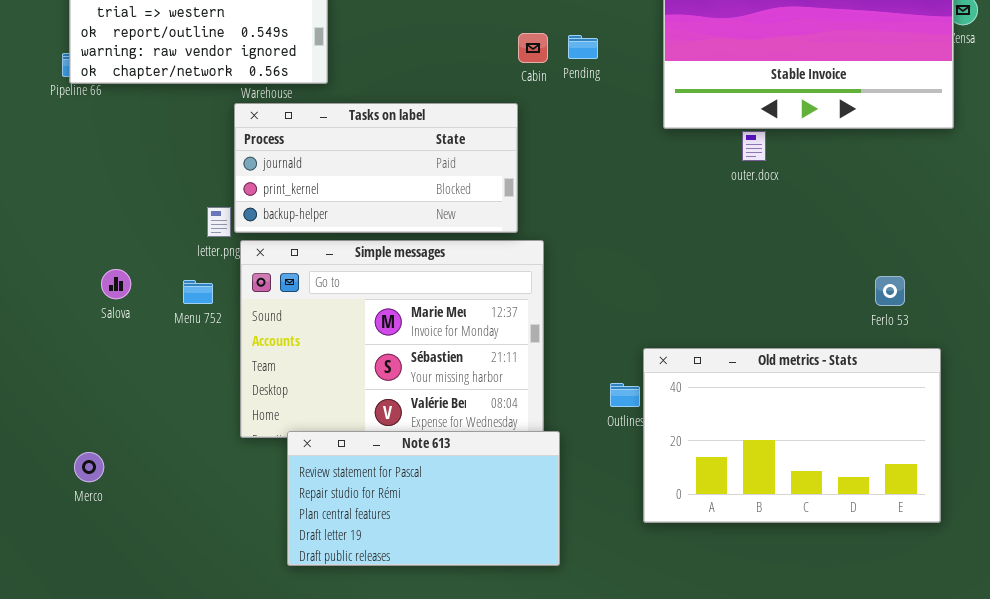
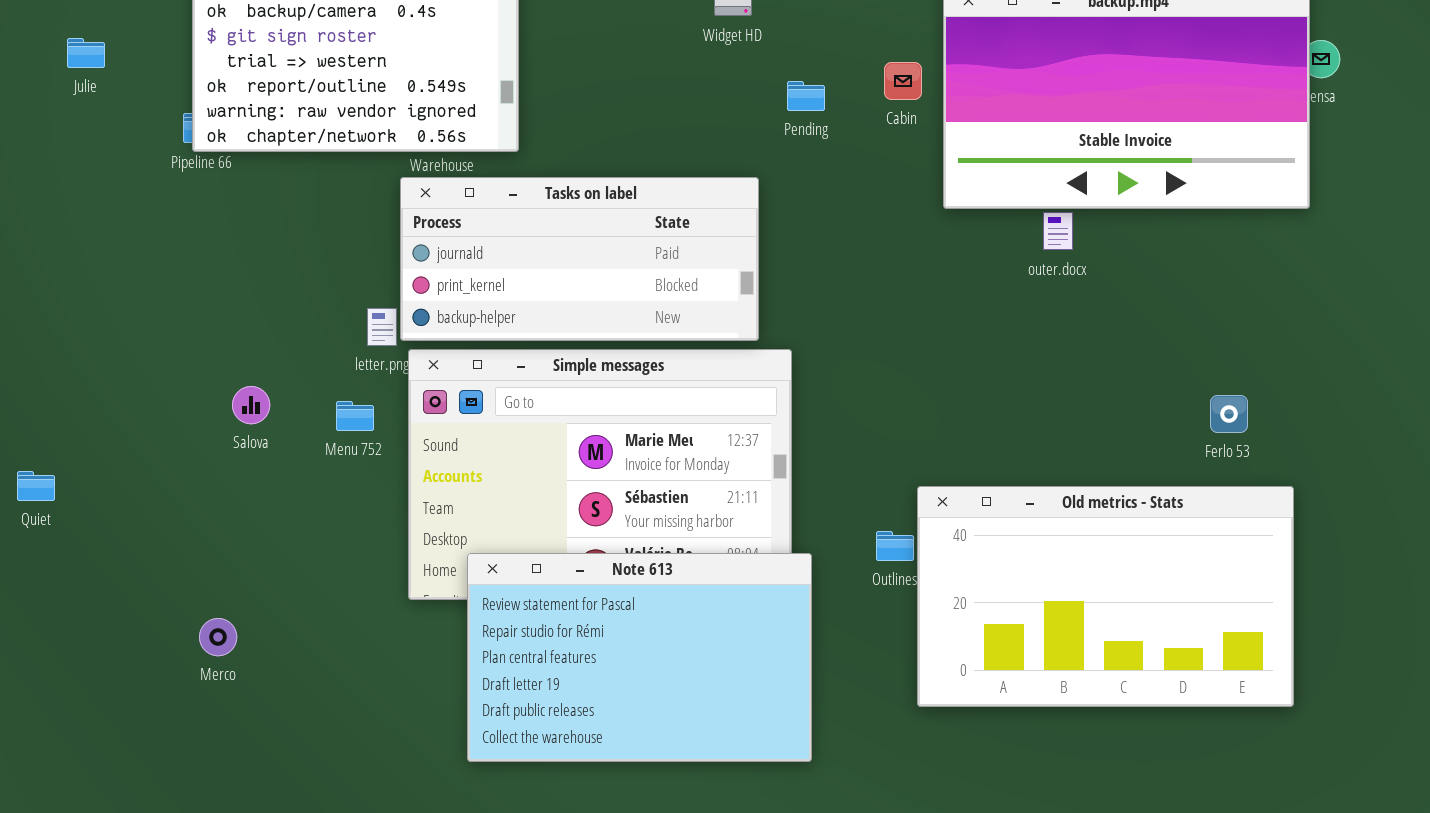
Cabin: [518,33,548,63] -> [884,62,922,100], moved
Pending: [568,35,598,59] -> [787,81,825,111], moved
Note 613: [287,431,560,566] -> [467,553,812,762], resized

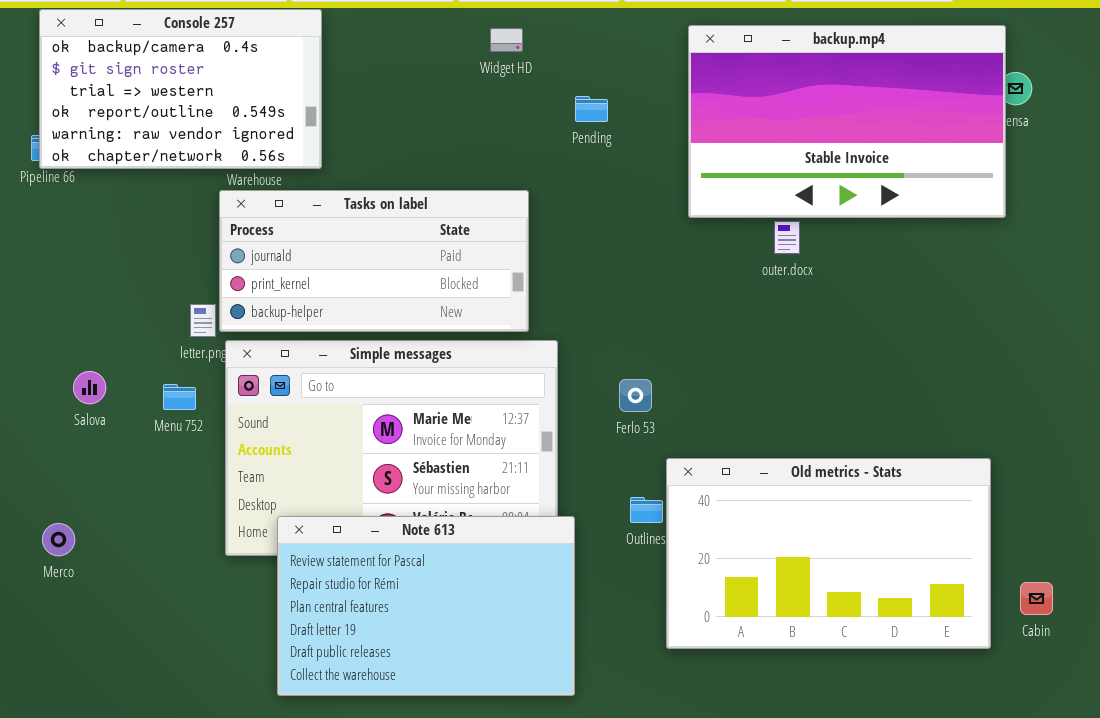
Cabin: [884,62,922,100] -> [1020,582,1053,615], moved
Pending: [787,81,825,111] -> [575,96,608,122], moved
Ferlo 53: [1210,395,1248,433] -> [619,379,652,412], moved
Merco: [199,618,237,656] -> [42,523,75,556], moved

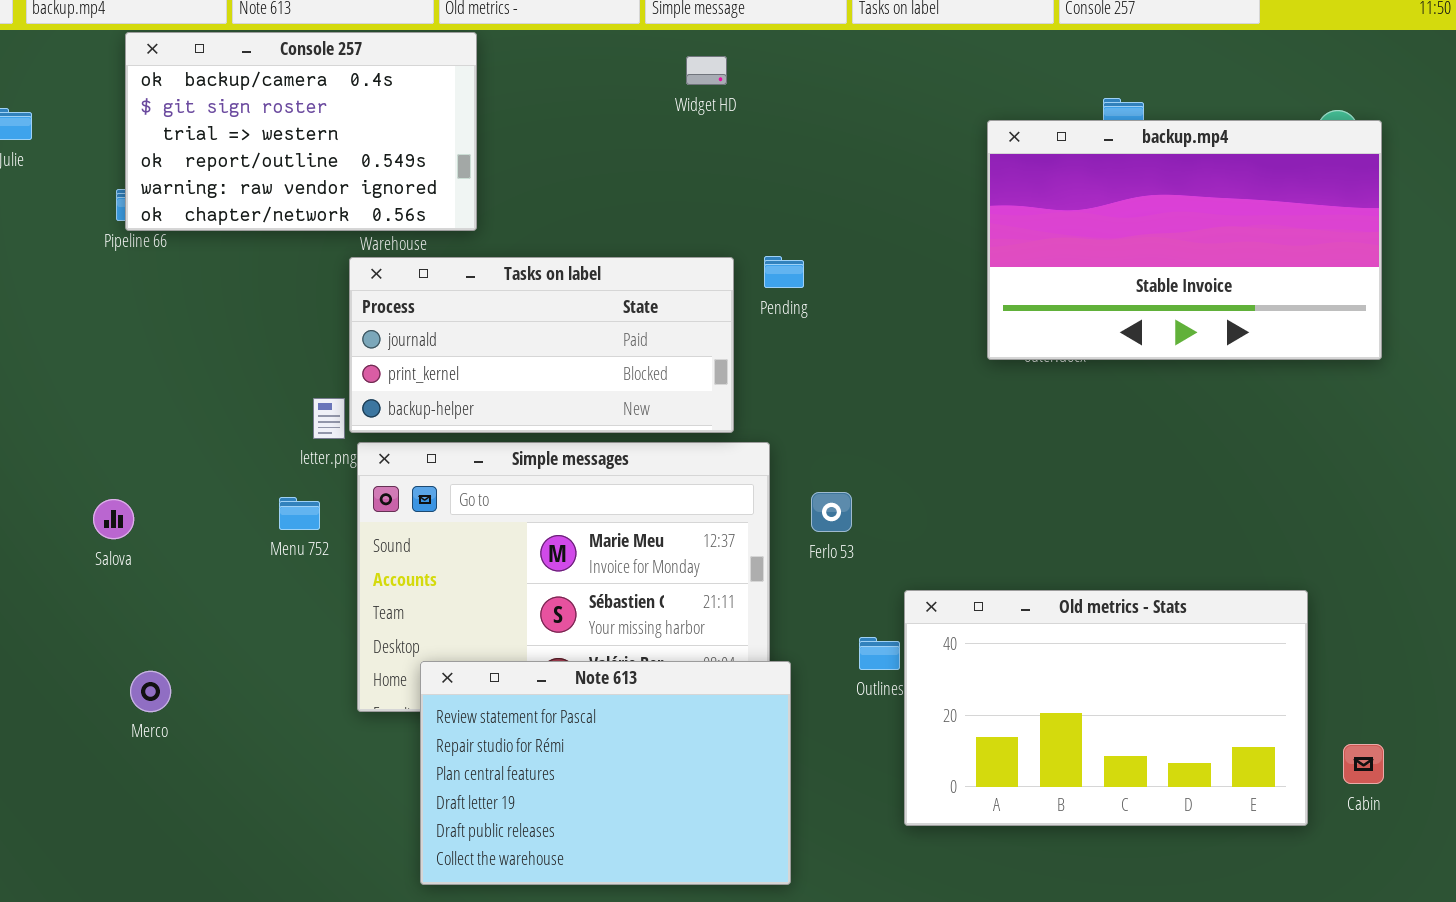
backup.mp4: [688,25,1006,218] -> [987,120,1382,360], moved
Pending: [575,96,608,122] -> [764,256,804,288], moved
Salova: [73,371,106,404] -> [93,499,134,539], moved
Ferlo 53: [619,379,652,412] -> [811,492,852,532], moved

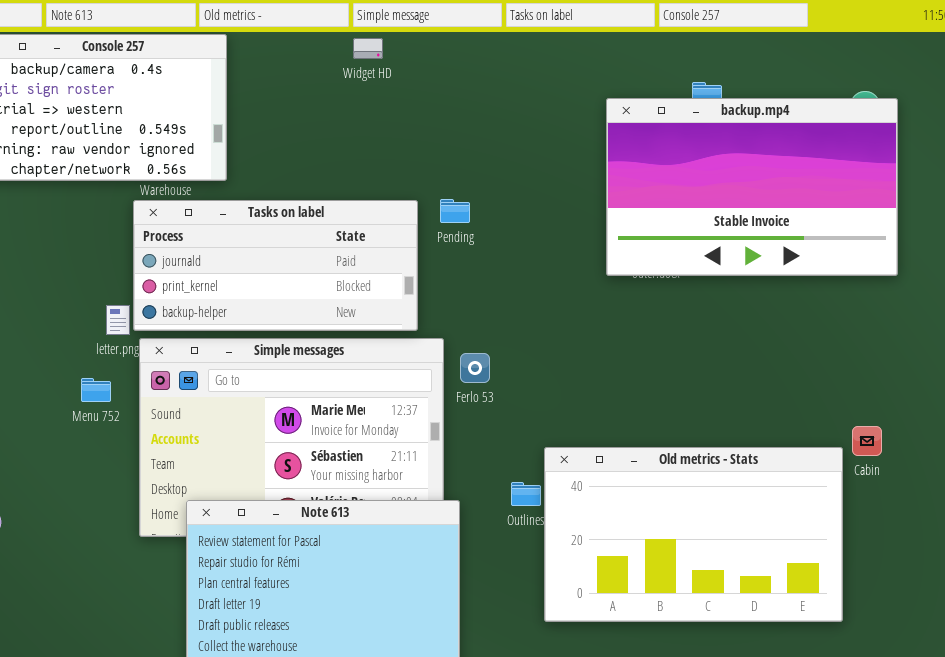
Widget HD: [686,56,727,85] -> [353,38,383,59], moved
Ferlo 53: [811,492,852,532] -> [460,353,490,383], moved
Cabin: [1343,744,1384,784] -> [852,426,882,456], moved

